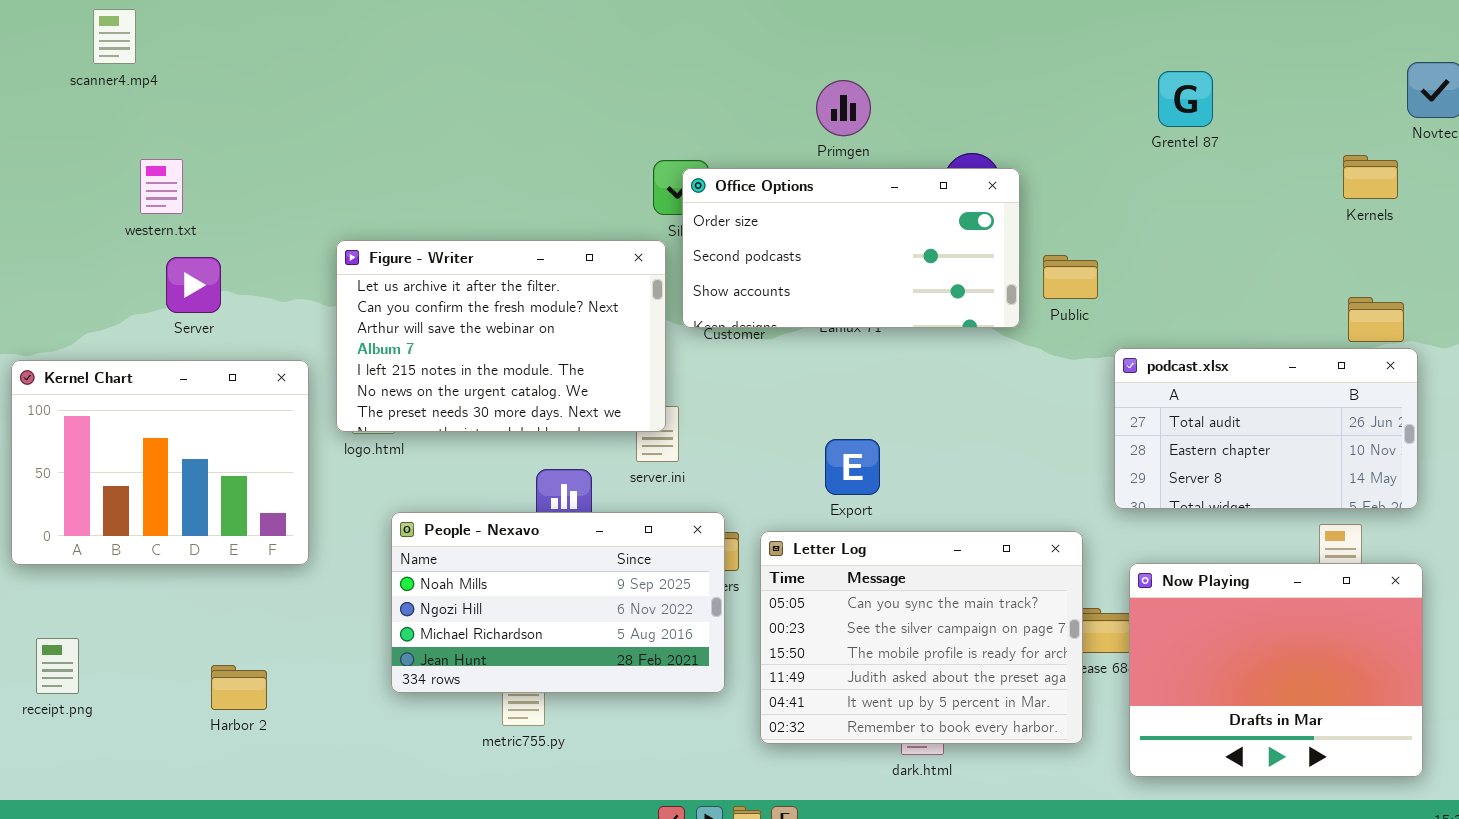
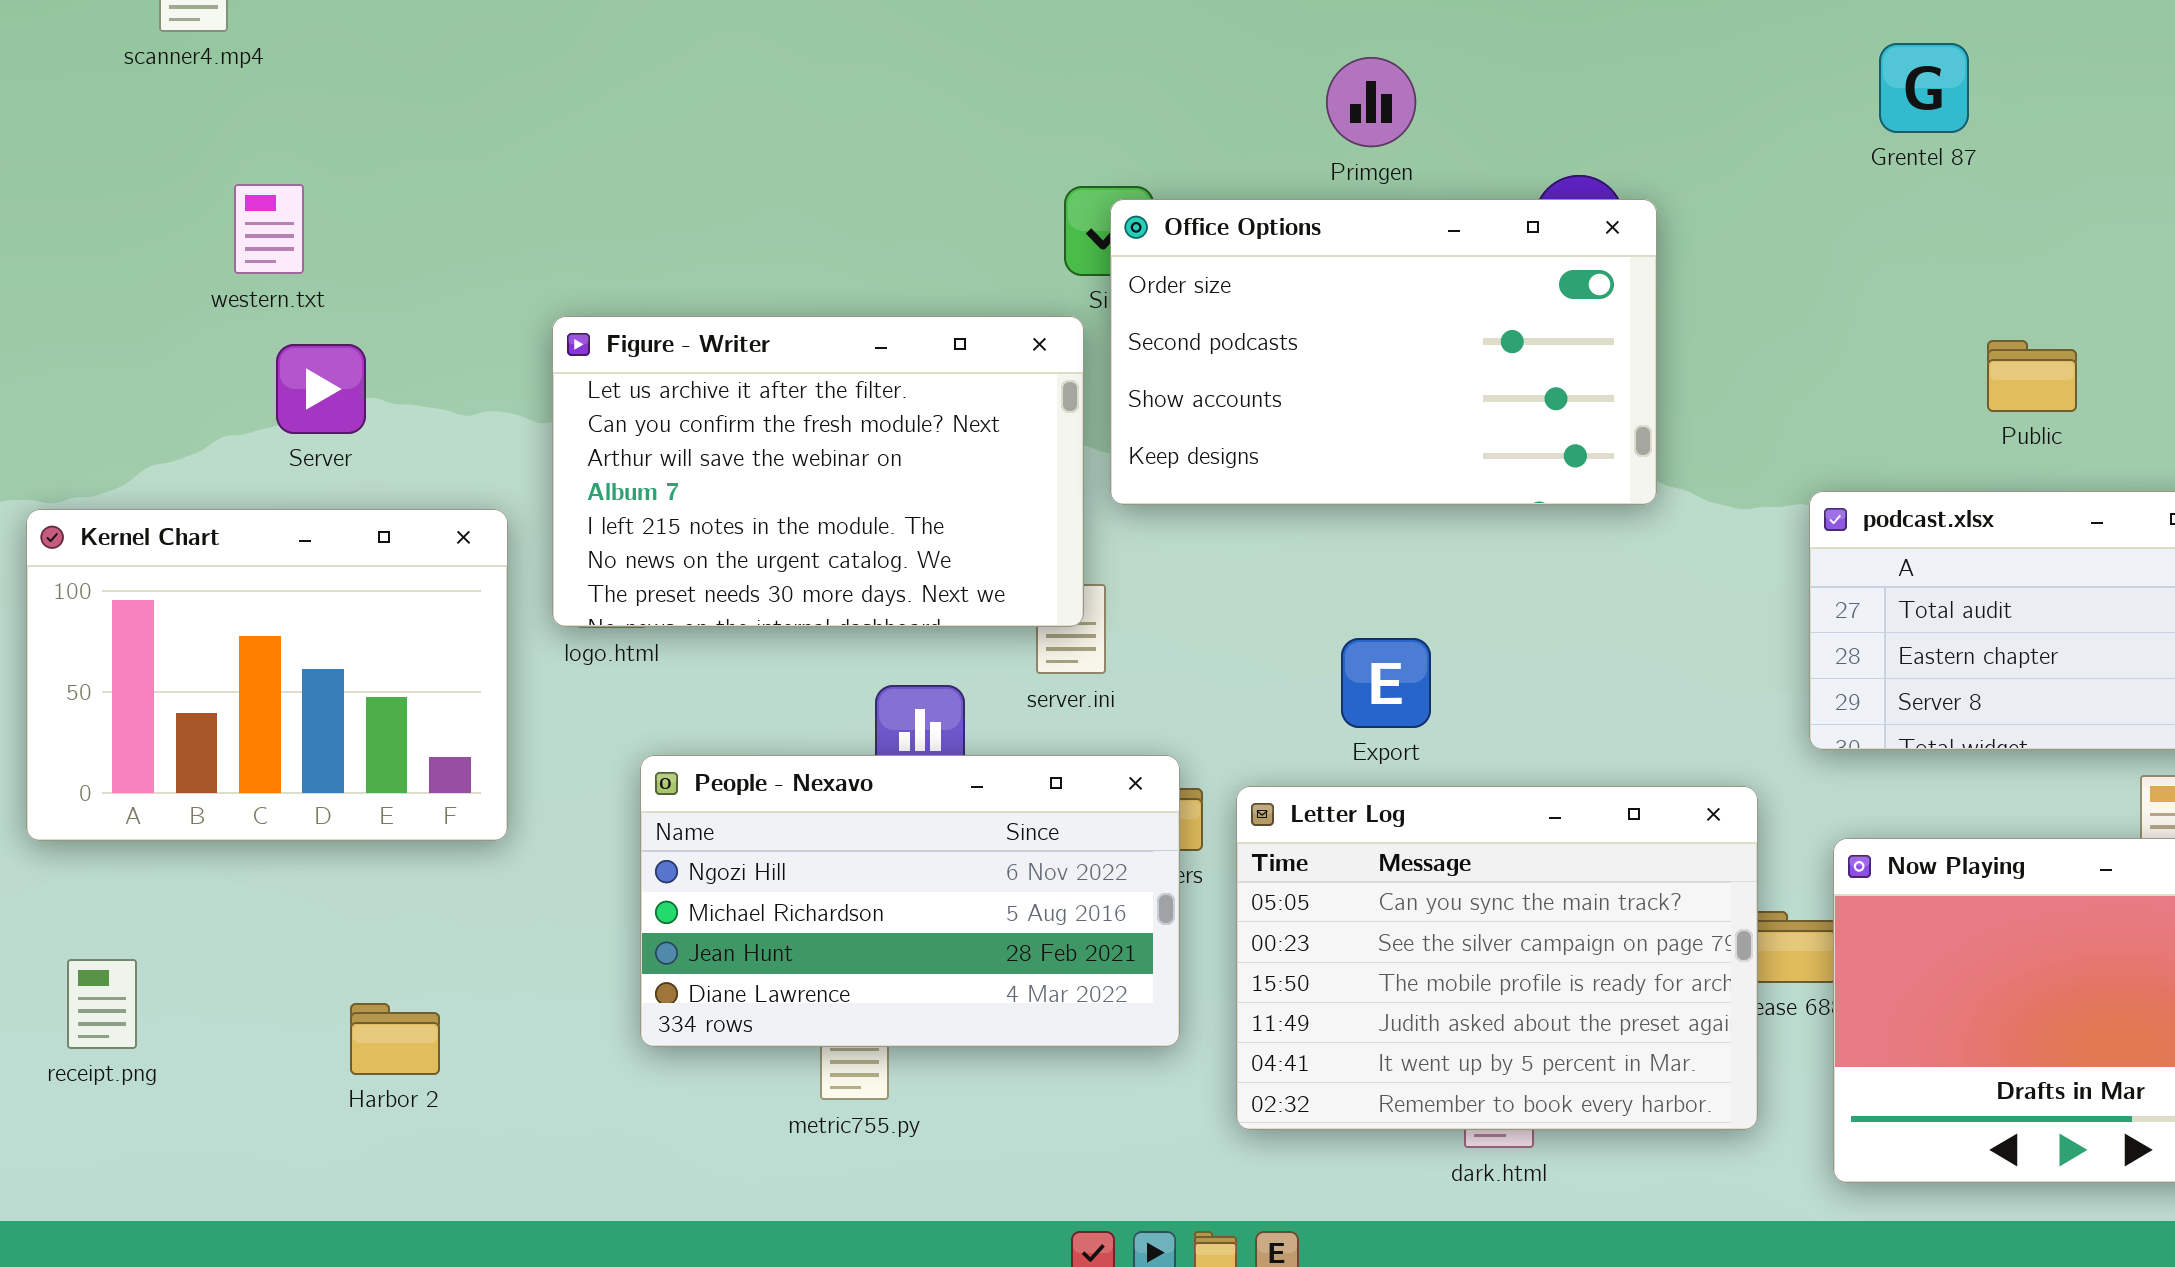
Office Options: [682,168,1020,328] -> [1110,199,1657,505], resized
Public: [1043,255,1098,299] -> [1987,340,2077,412], moved
People - Nexavo: [391,512,725,693] -> [640,755,1180,1047], scrolled down 1 row

